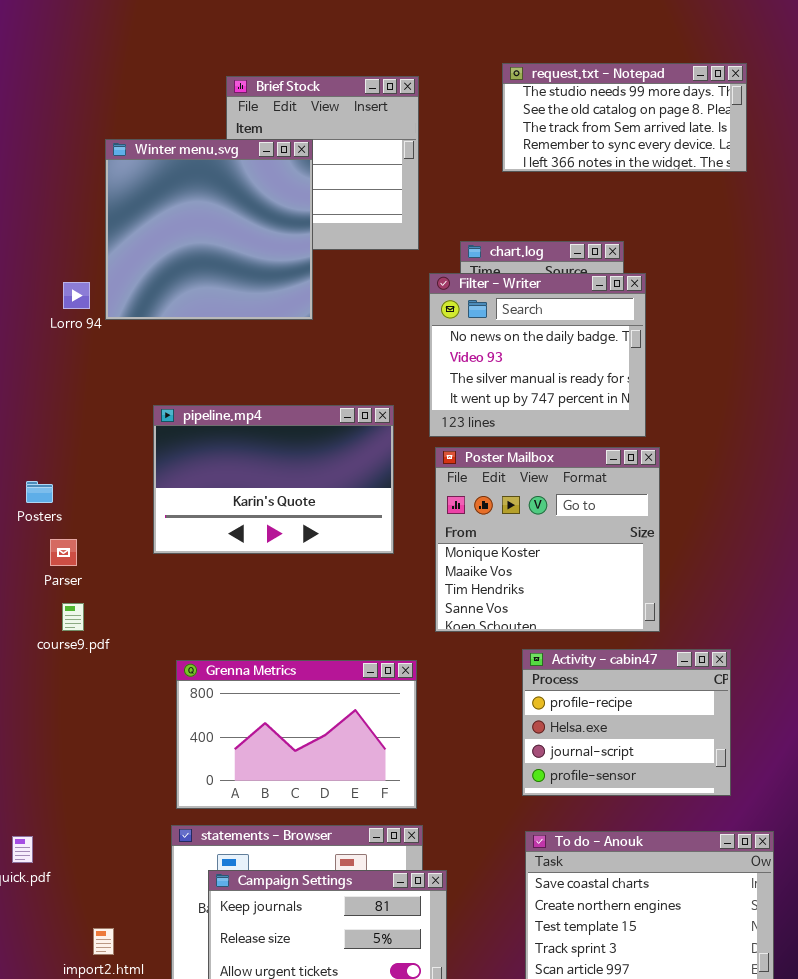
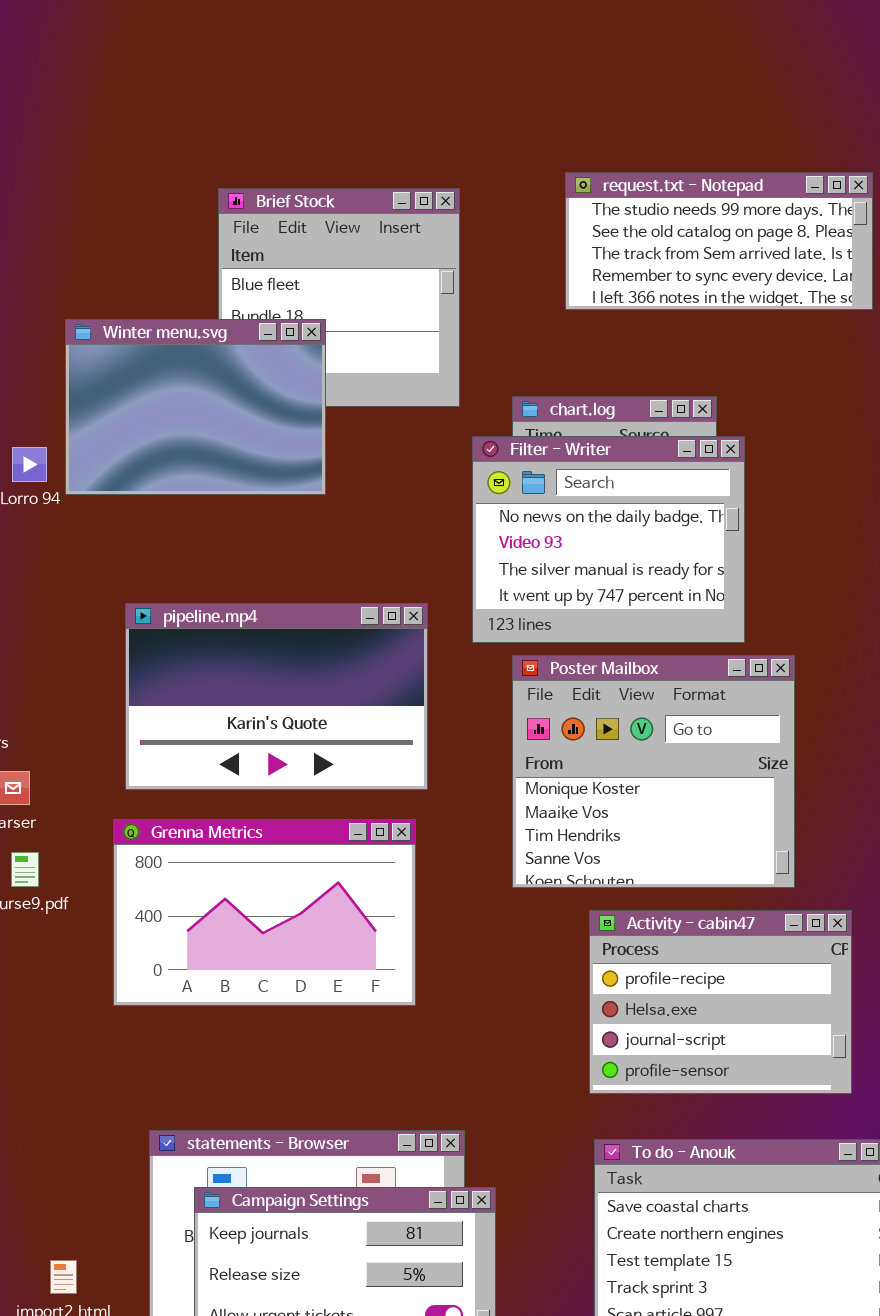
Winter menu.svg: [105,139,313,320] -> [65,319,326,495], resized
Poster Mailbox: [435,447,660,632] -> [512,655,795,888], moved
Grenna Metrics: [176,660,417,809] -> [113,819,416,1006], moved

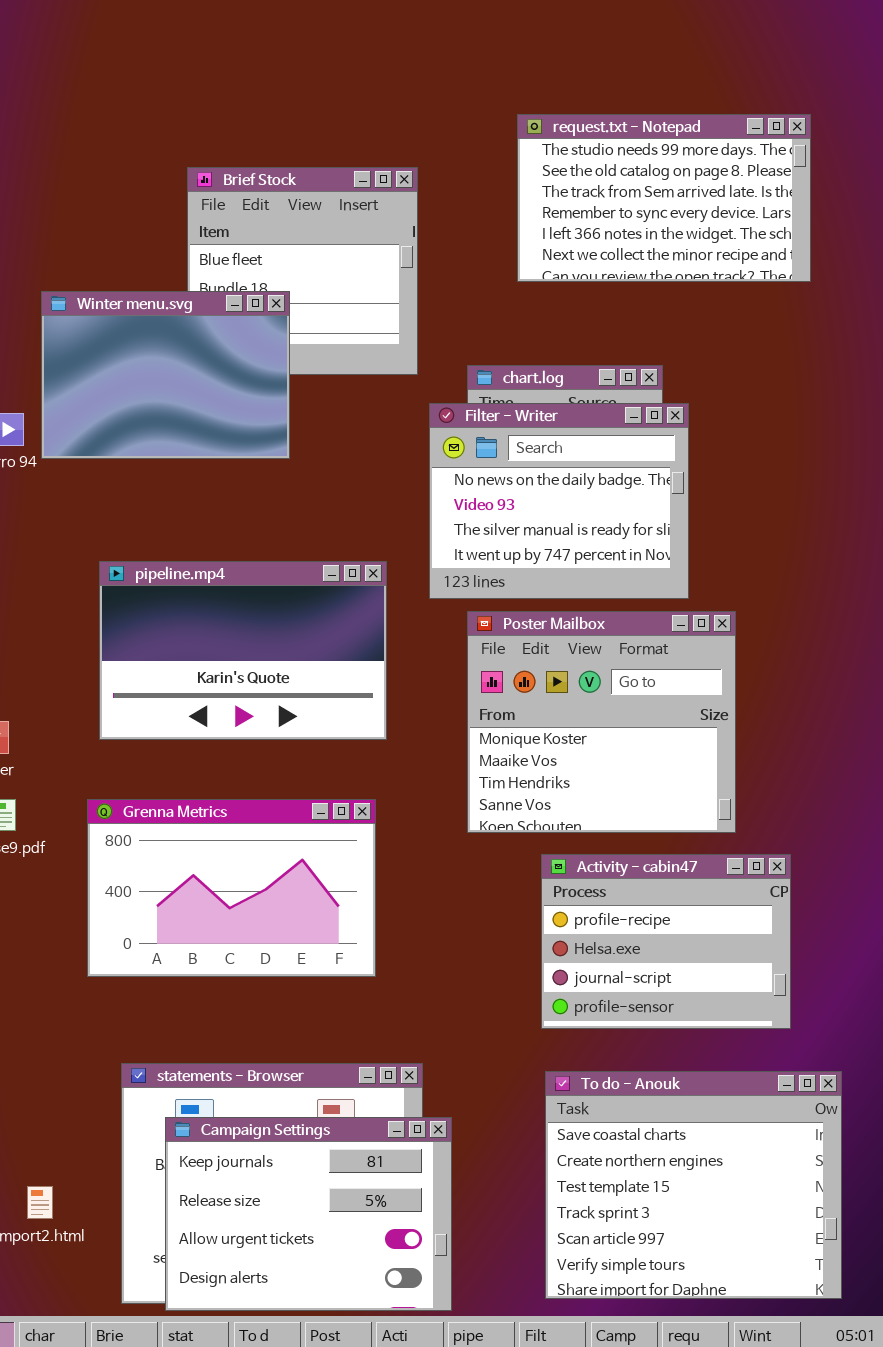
request.txt - Notepad: [565,172,873,310] -> [517,114,811,282], resized
Grenna Metrics: [113,819,416,1006] -> [87,799,376,977], moved

